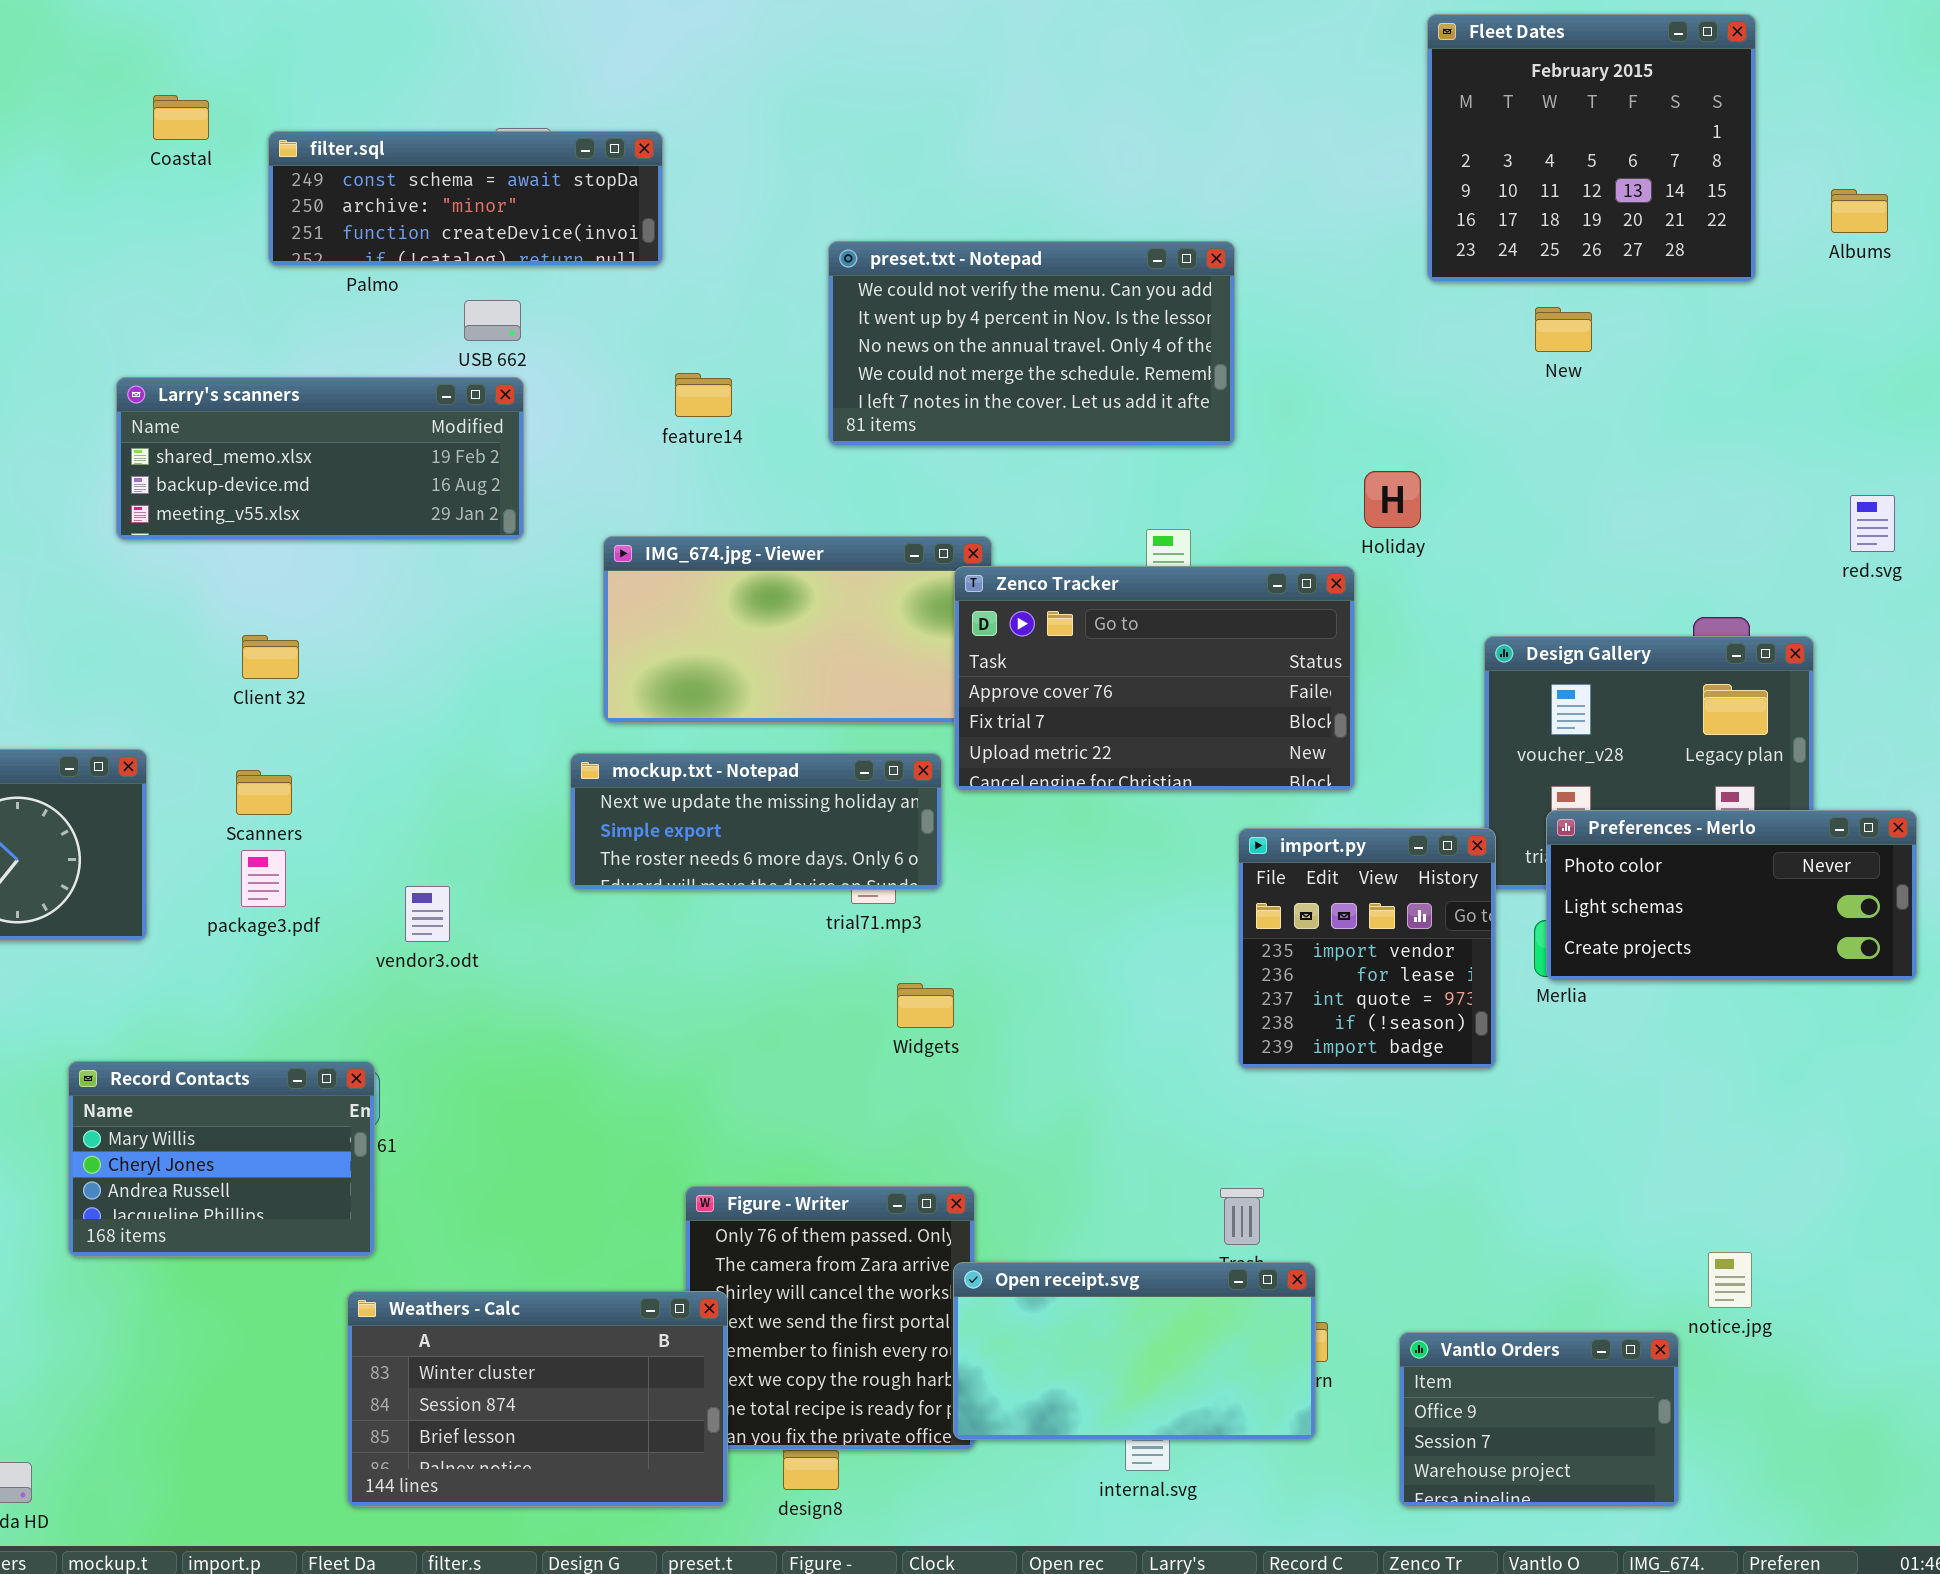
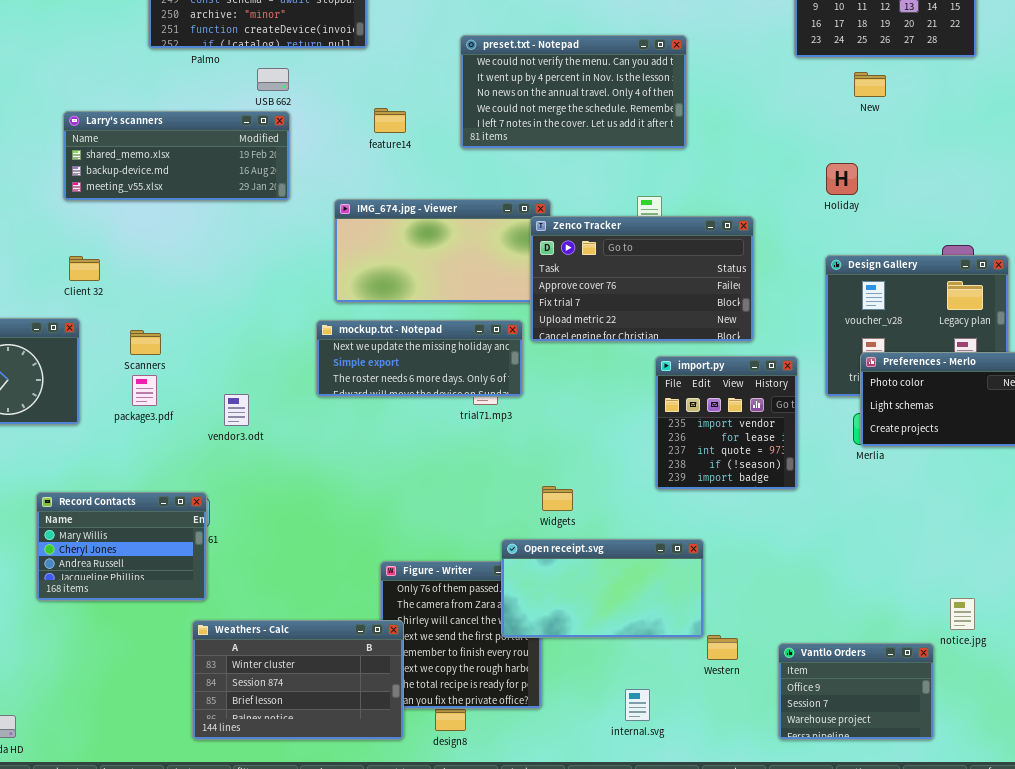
Holiday: [1364,471,1421,528] -> [826,163,858,195], moved
Client 32: [242,635,299,679] -> [69,256,100,281], moved
import.py: [1238,828,1496,1069] -> [655,356,798,490], moved
Widgets: [897,983,954,1028] -> [542,486,573,511], moved
Open receipt.svg: [953,1262,1316,1440] -> [501,539,704,638], moved

